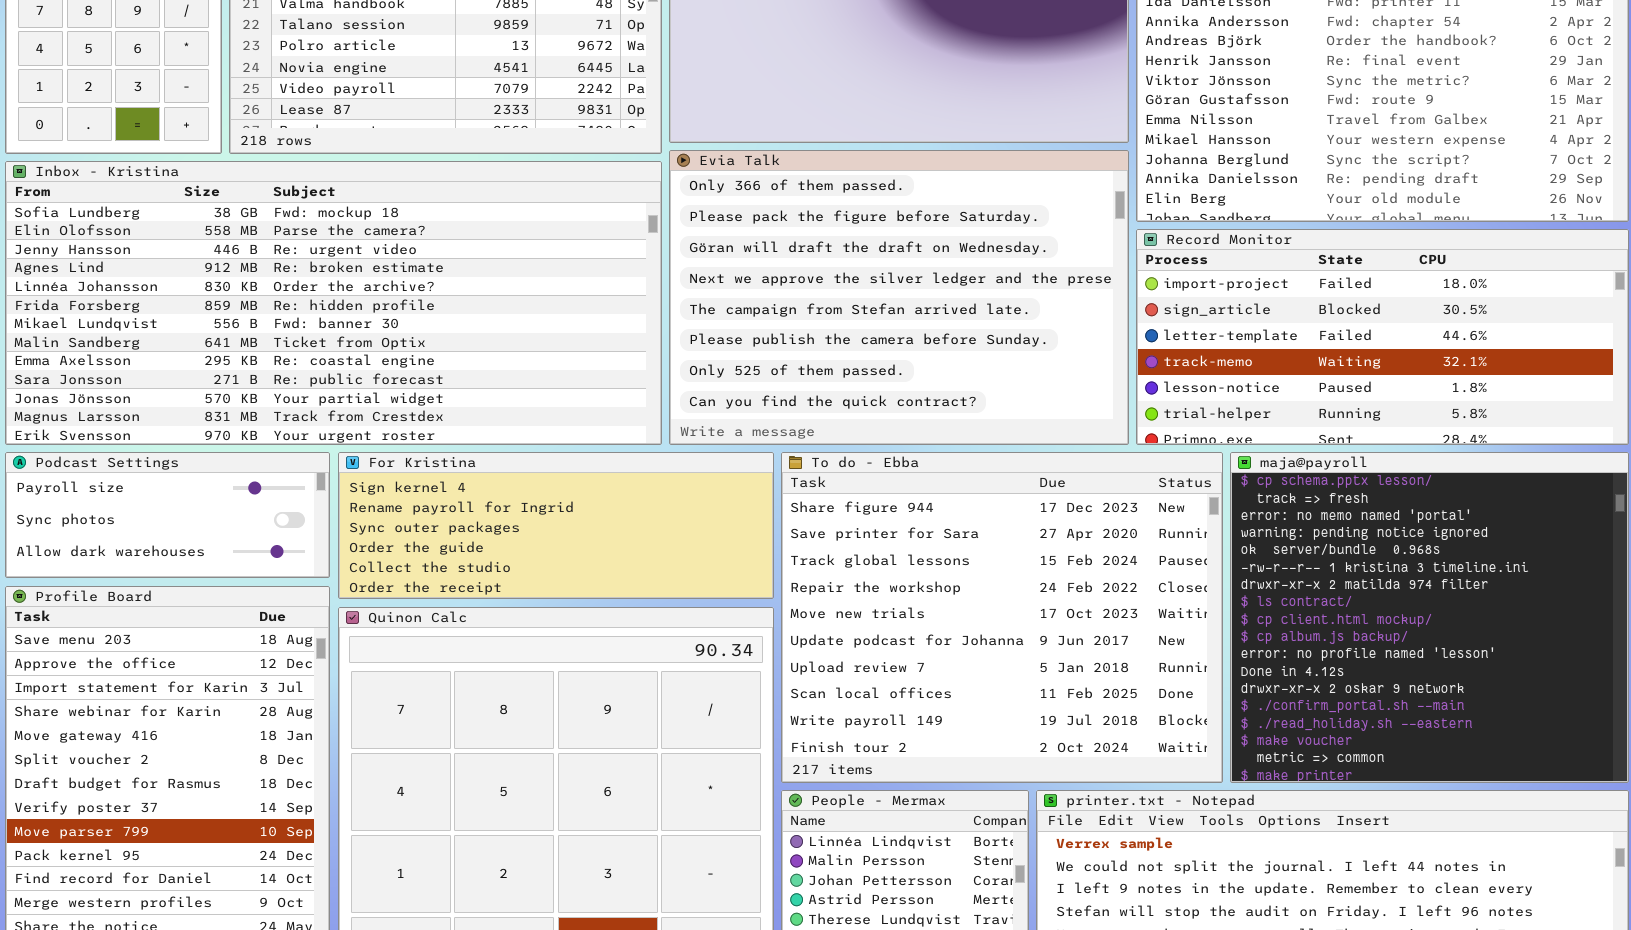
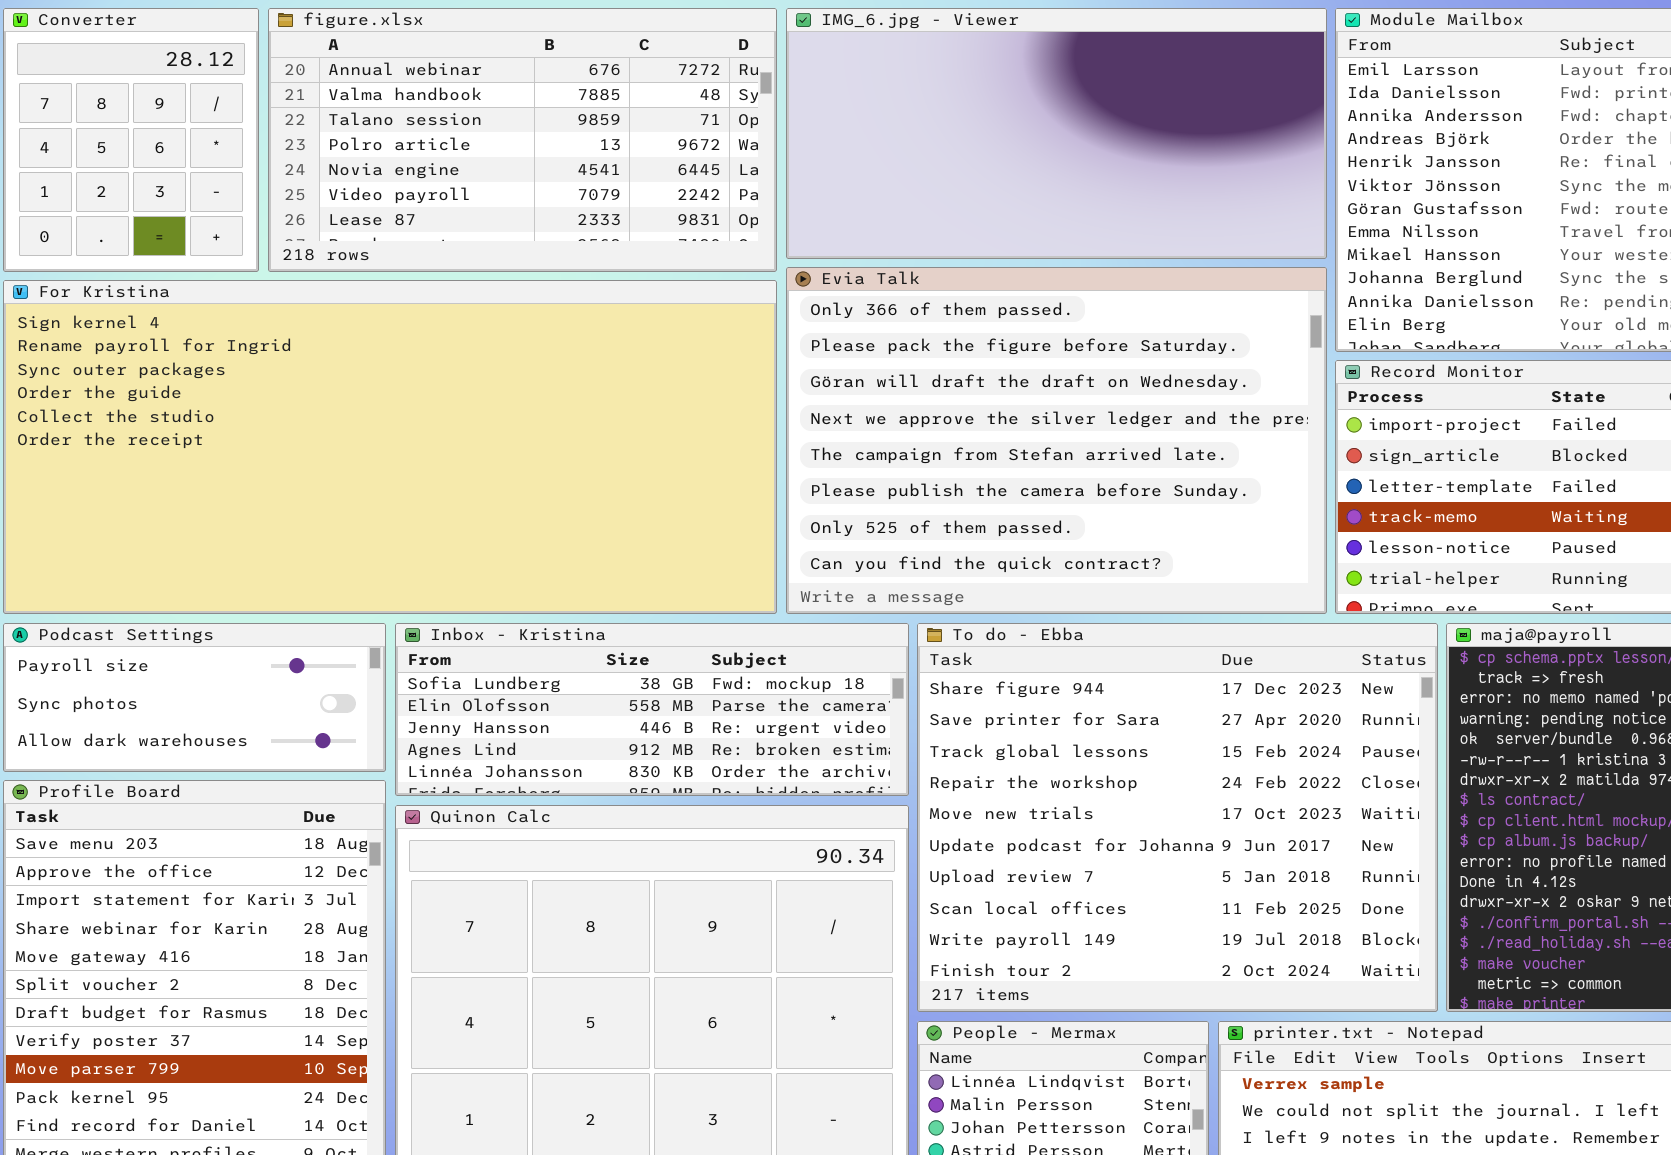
Inbox - Kristina: [5,161,662,445] -> [395,623,909,796], moved, resized
For Kristina: [338,452,774,599] -> [3,280,777,614], moved, resized

